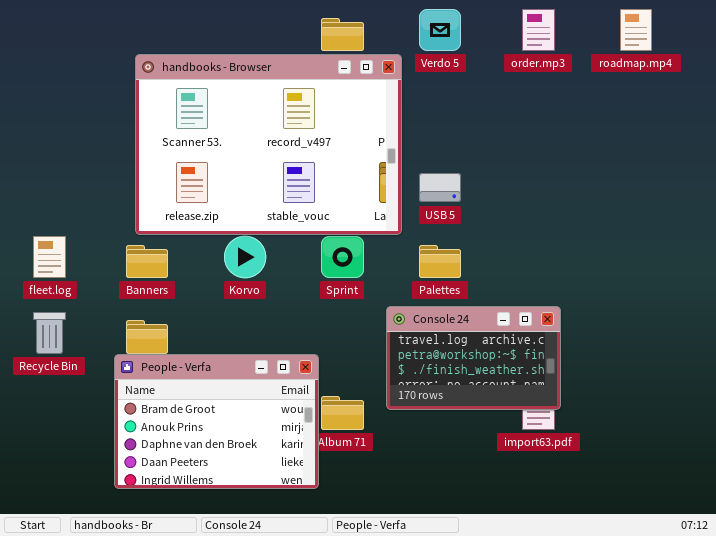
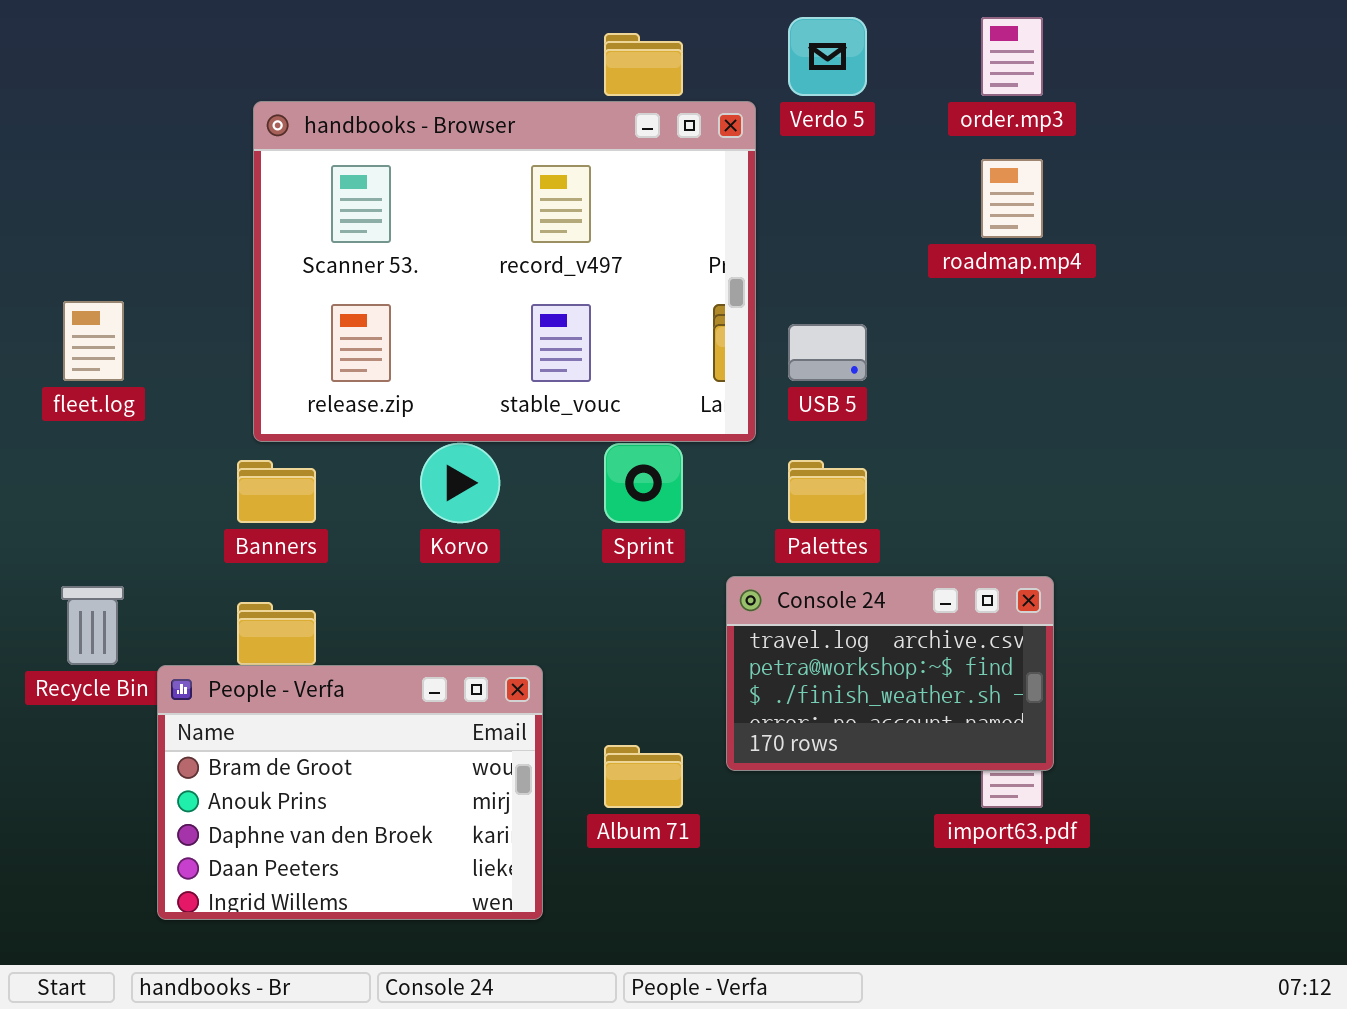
roadmap.mp4: [620,9,652,51] -> [981,159,1043,238], moved
fleet.log: [33,236,66,278] -> [63,301,124,381], moved
People - Verfa: [114,354,319,489] -> [157,665,543,920], moved

